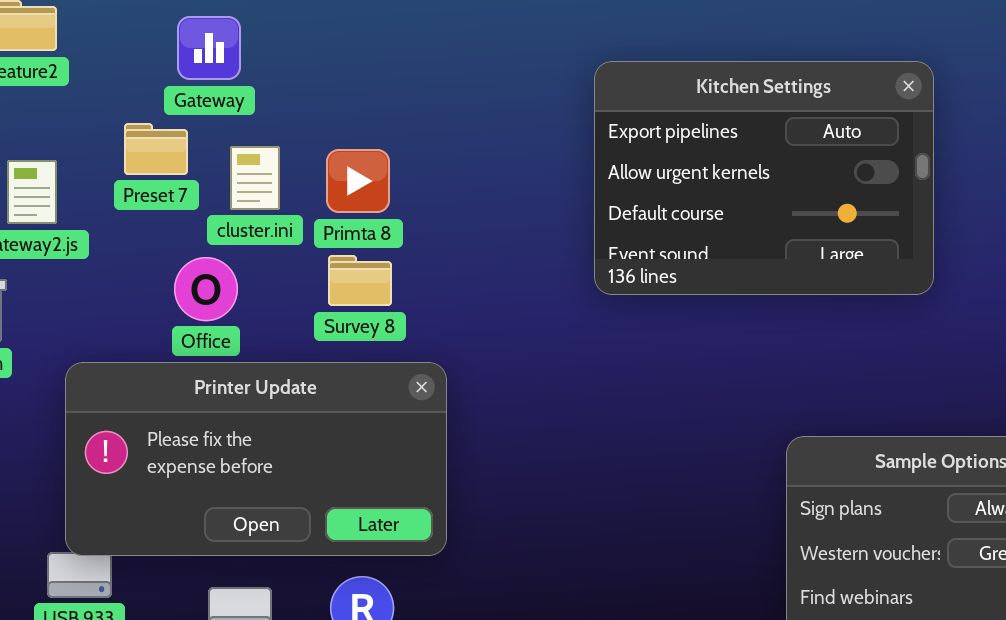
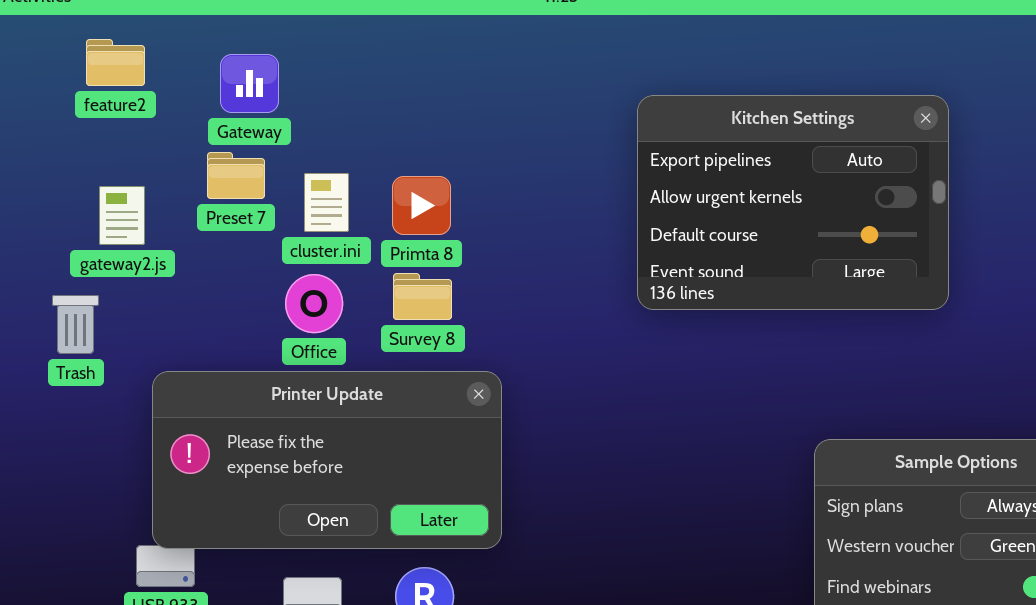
Gateway: [177,16,241,80] -> [220,54,279,113], moved
Office: [174,257,238,321] -> [285,274,343,333], moved

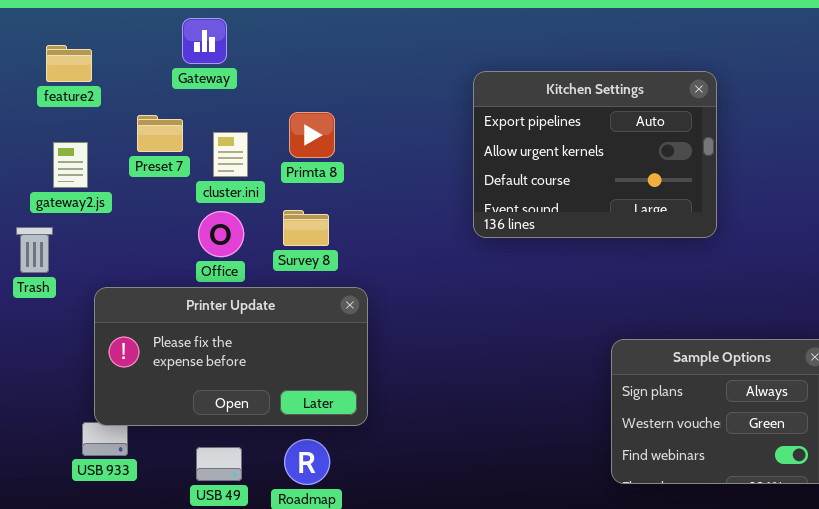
feature2: [86,39,145,86] -> [46,45,92,82], moved
Gateway: [220,54,279,113] -> [182,18,227,64], moved
Primta 8: [392,176,451,235] -> [289,112,335,158], moved

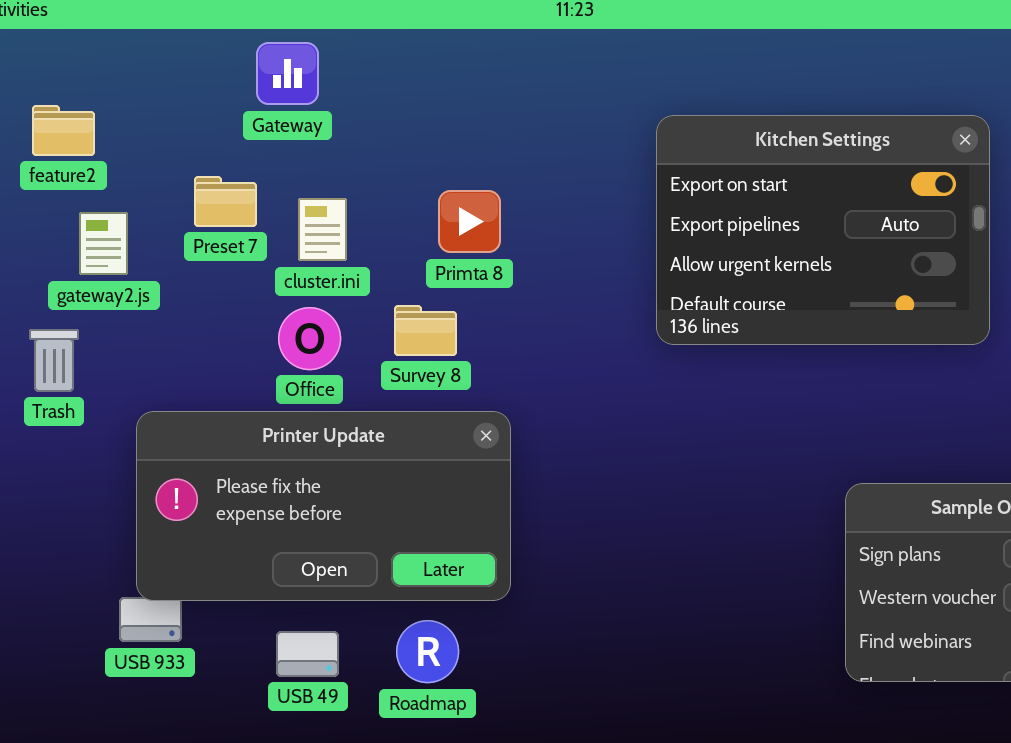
feature2: [46,45,92,82] -> [32,105,95,156], moved
Kitchen Settings: [473,71,717,238] -> [656,115,990,345], scrolled up 1 row
Primta 8: [289,112,335,158] -> [438,190,501,253], moved

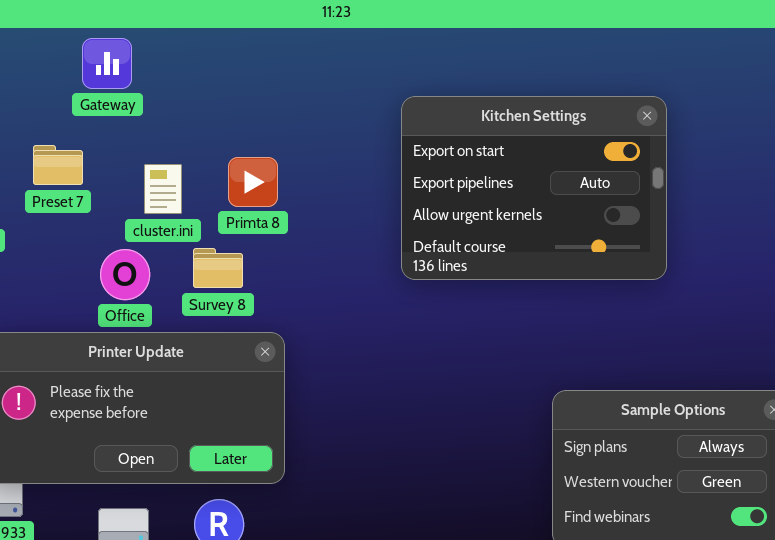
cluster.ini: [298,198,347,261] -> [144,164,182,214], moved

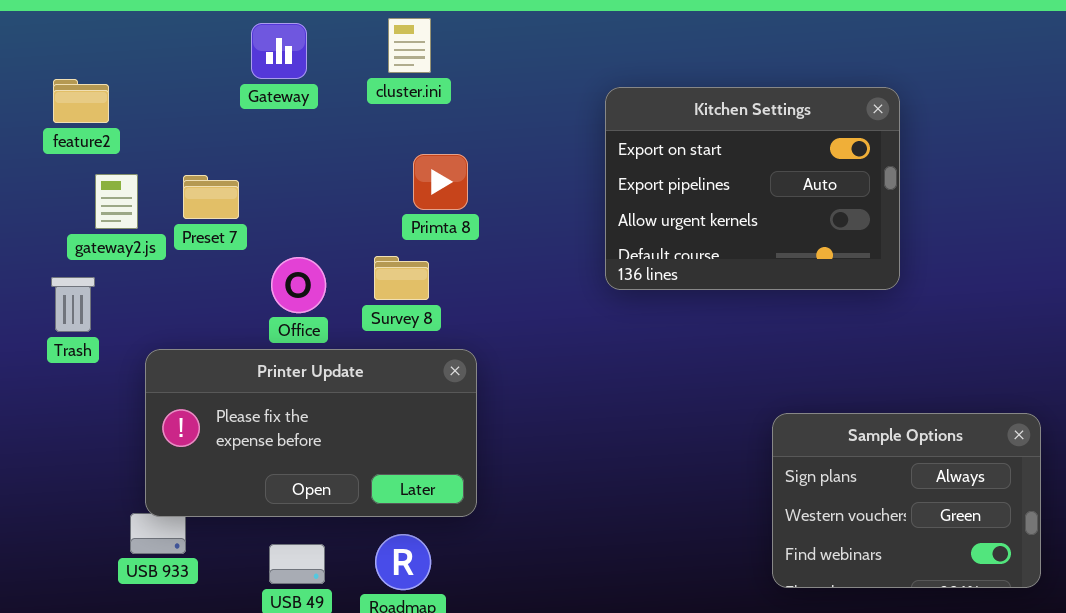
Preset 7: [33,145,83,185] -> [183,175,239,219], moved
cluster.ini: [144,164,182,214] -> [388,18,431,73], moved

